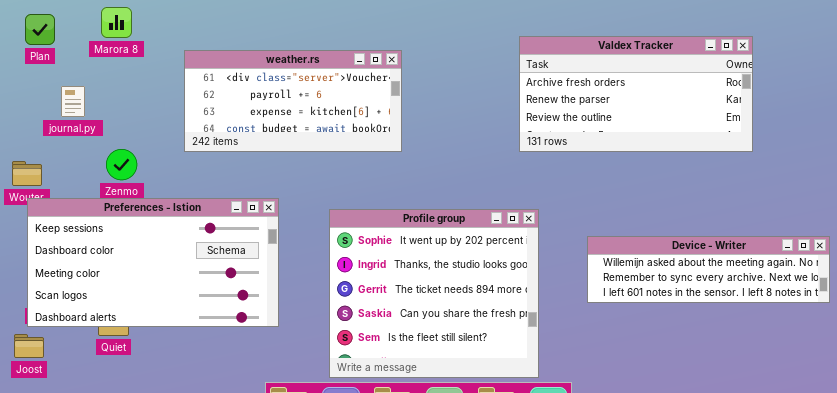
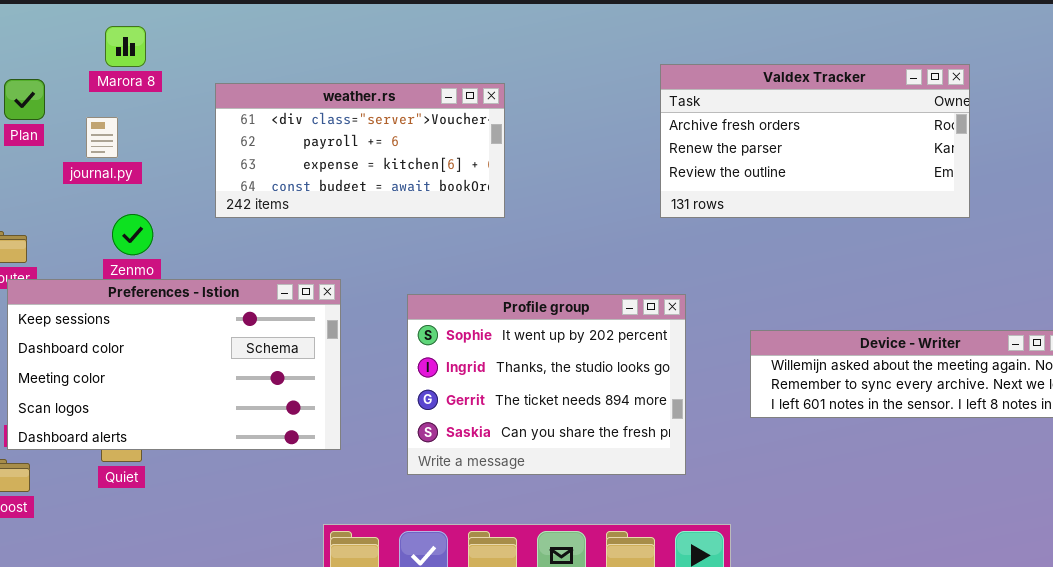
Plan: [25,14,55,45] -> [4,79,45,120], moved
journal.py: [61,86,85,117] -> [86,117,118,158], moved
Profile group: [329,209,539,378] -> [407,294,686,475], resized

